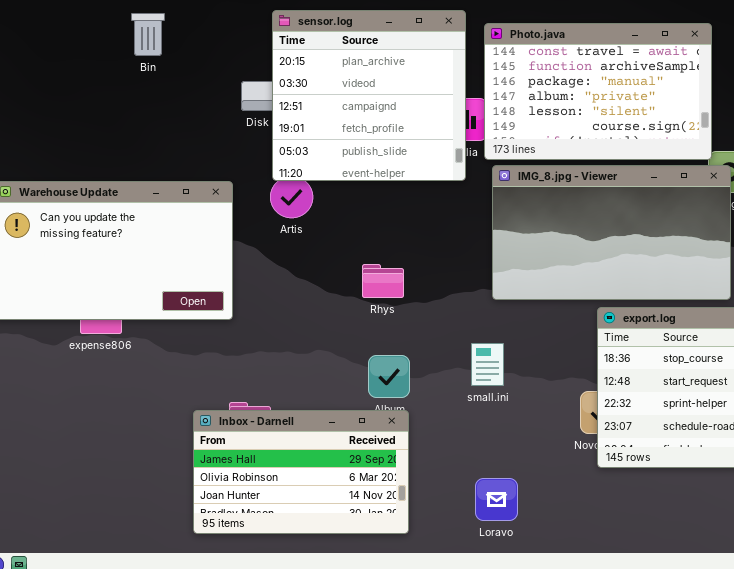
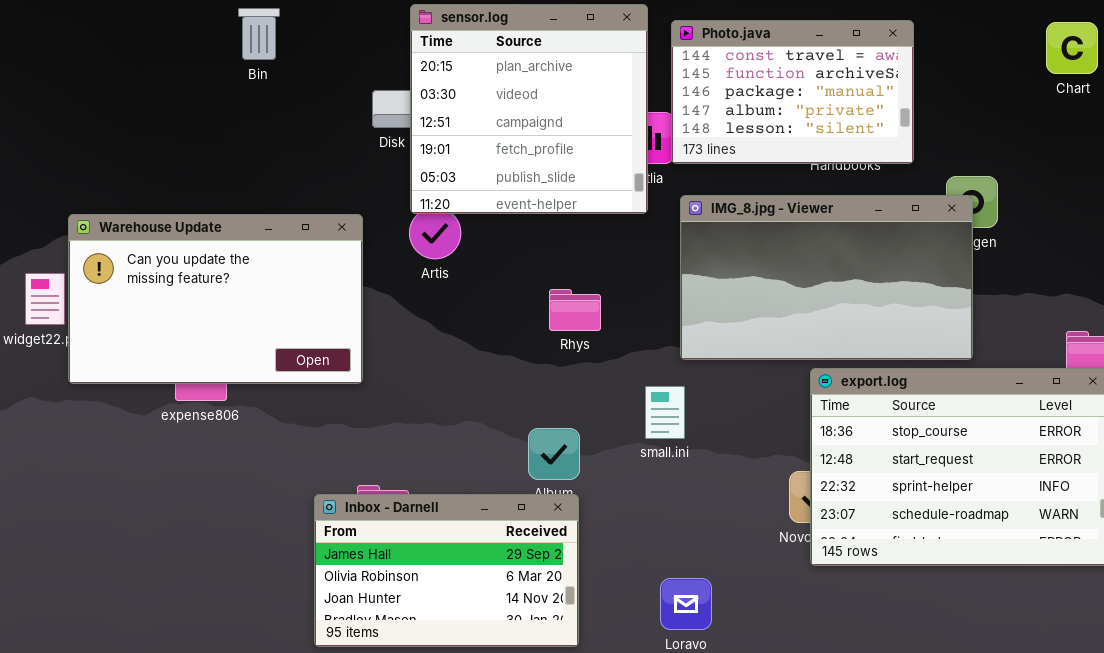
Photo.java: [484,23,712,160] -> [671,20,914,164], resized
Rhys: [362,264,404,298] -> [549,289,601,331], moved
small.ini: [471,343,504,386] -> [645,386,685,439], moved

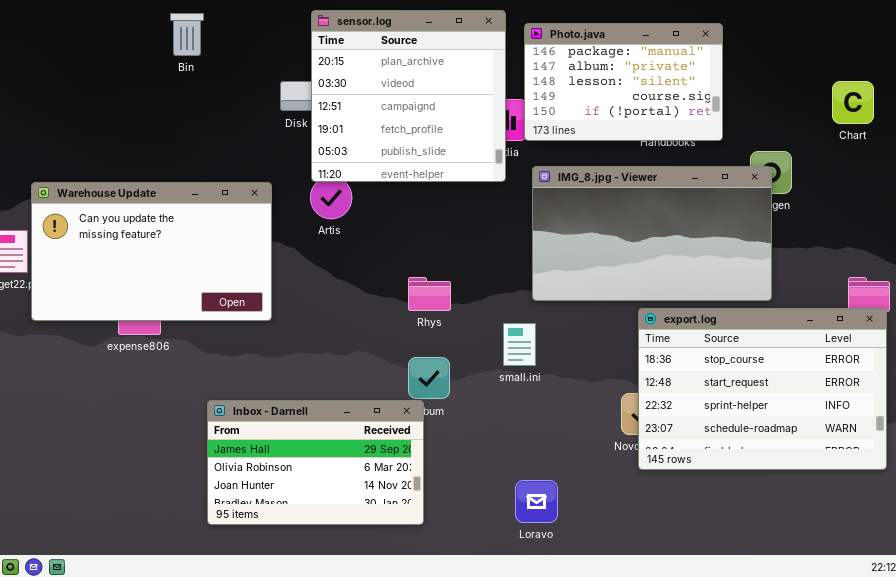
Photo.java: [671,20,914,164] -> [524,23,723,141], scrolled down 2 rows
Chart: [1046,22,1098,74] -> [832,81,874,124], moved
Rhys: [549,289,601,331] -> [408,277,451,311], moved
Inbox - Darnell: [314,494,579,647] -> [207,400,424,525], moved

